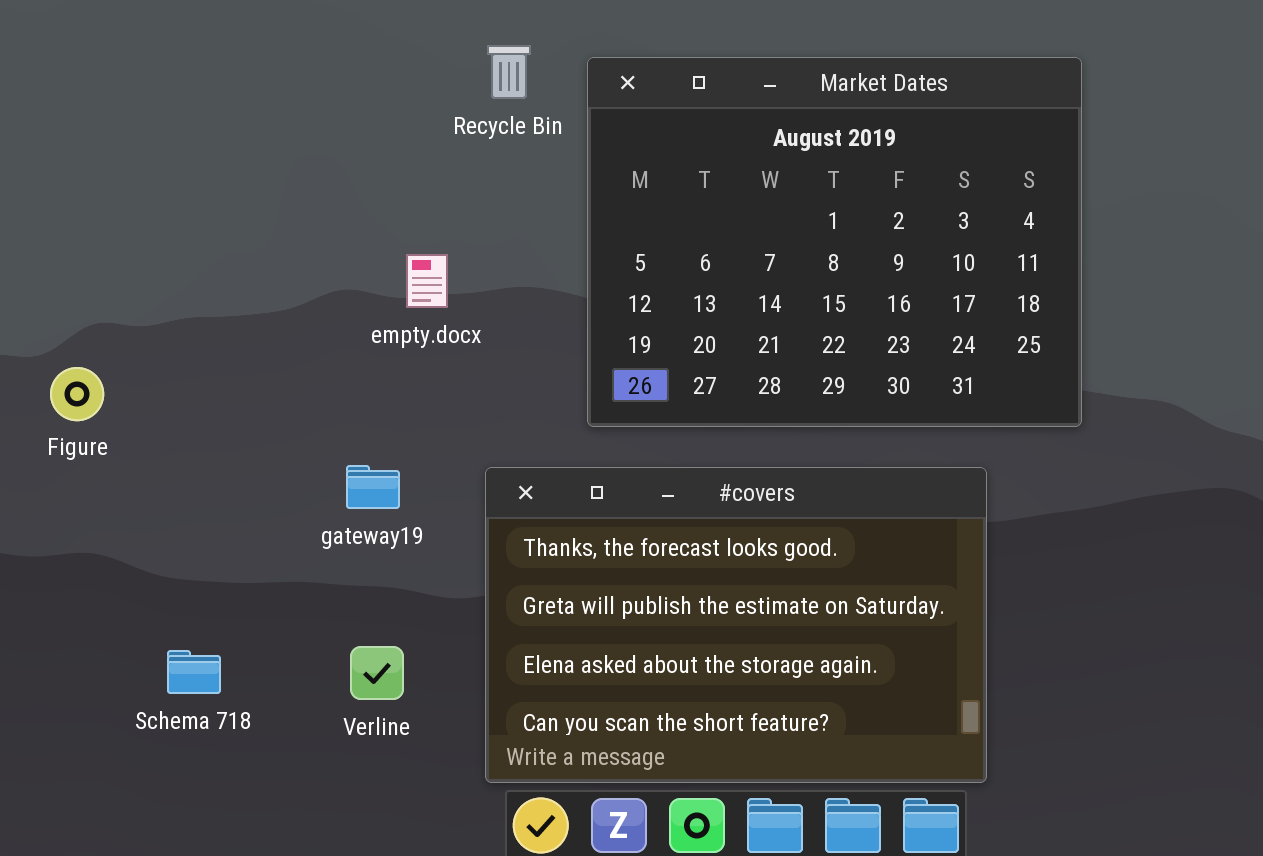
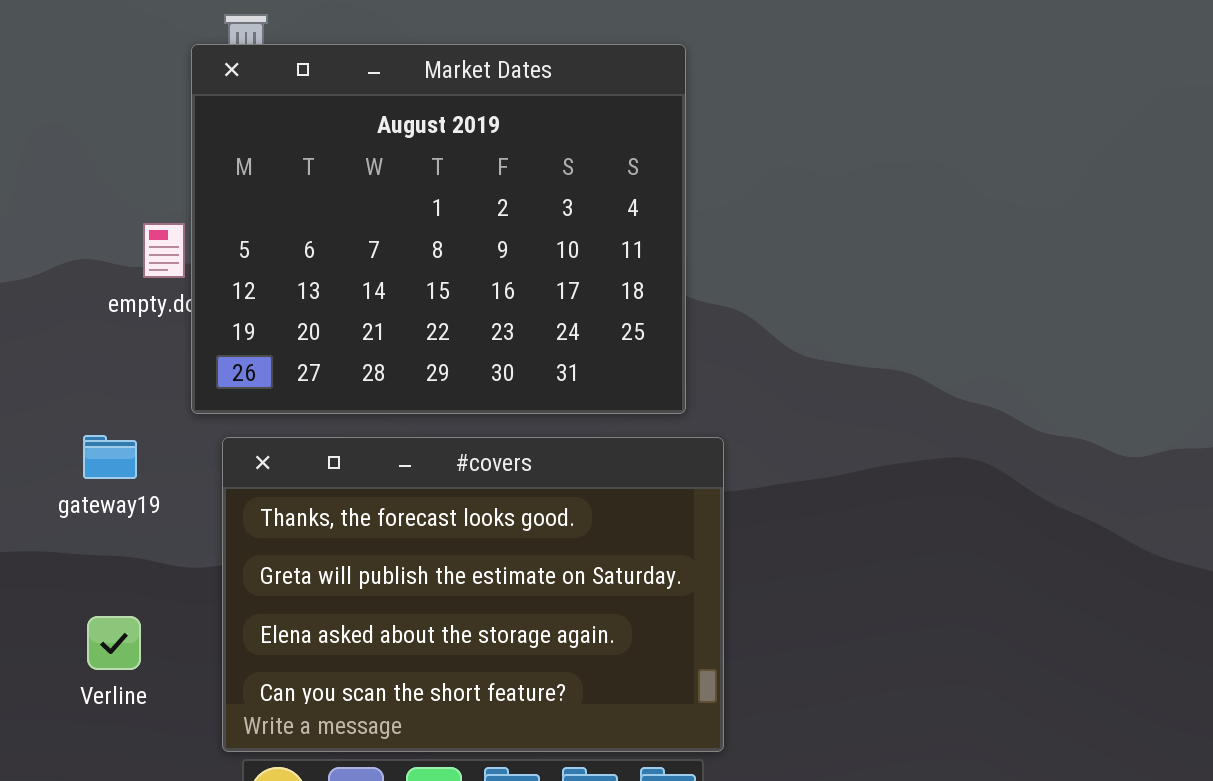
Market Dates: [587,57,1082,427] -> [191,44,686,414], moved

